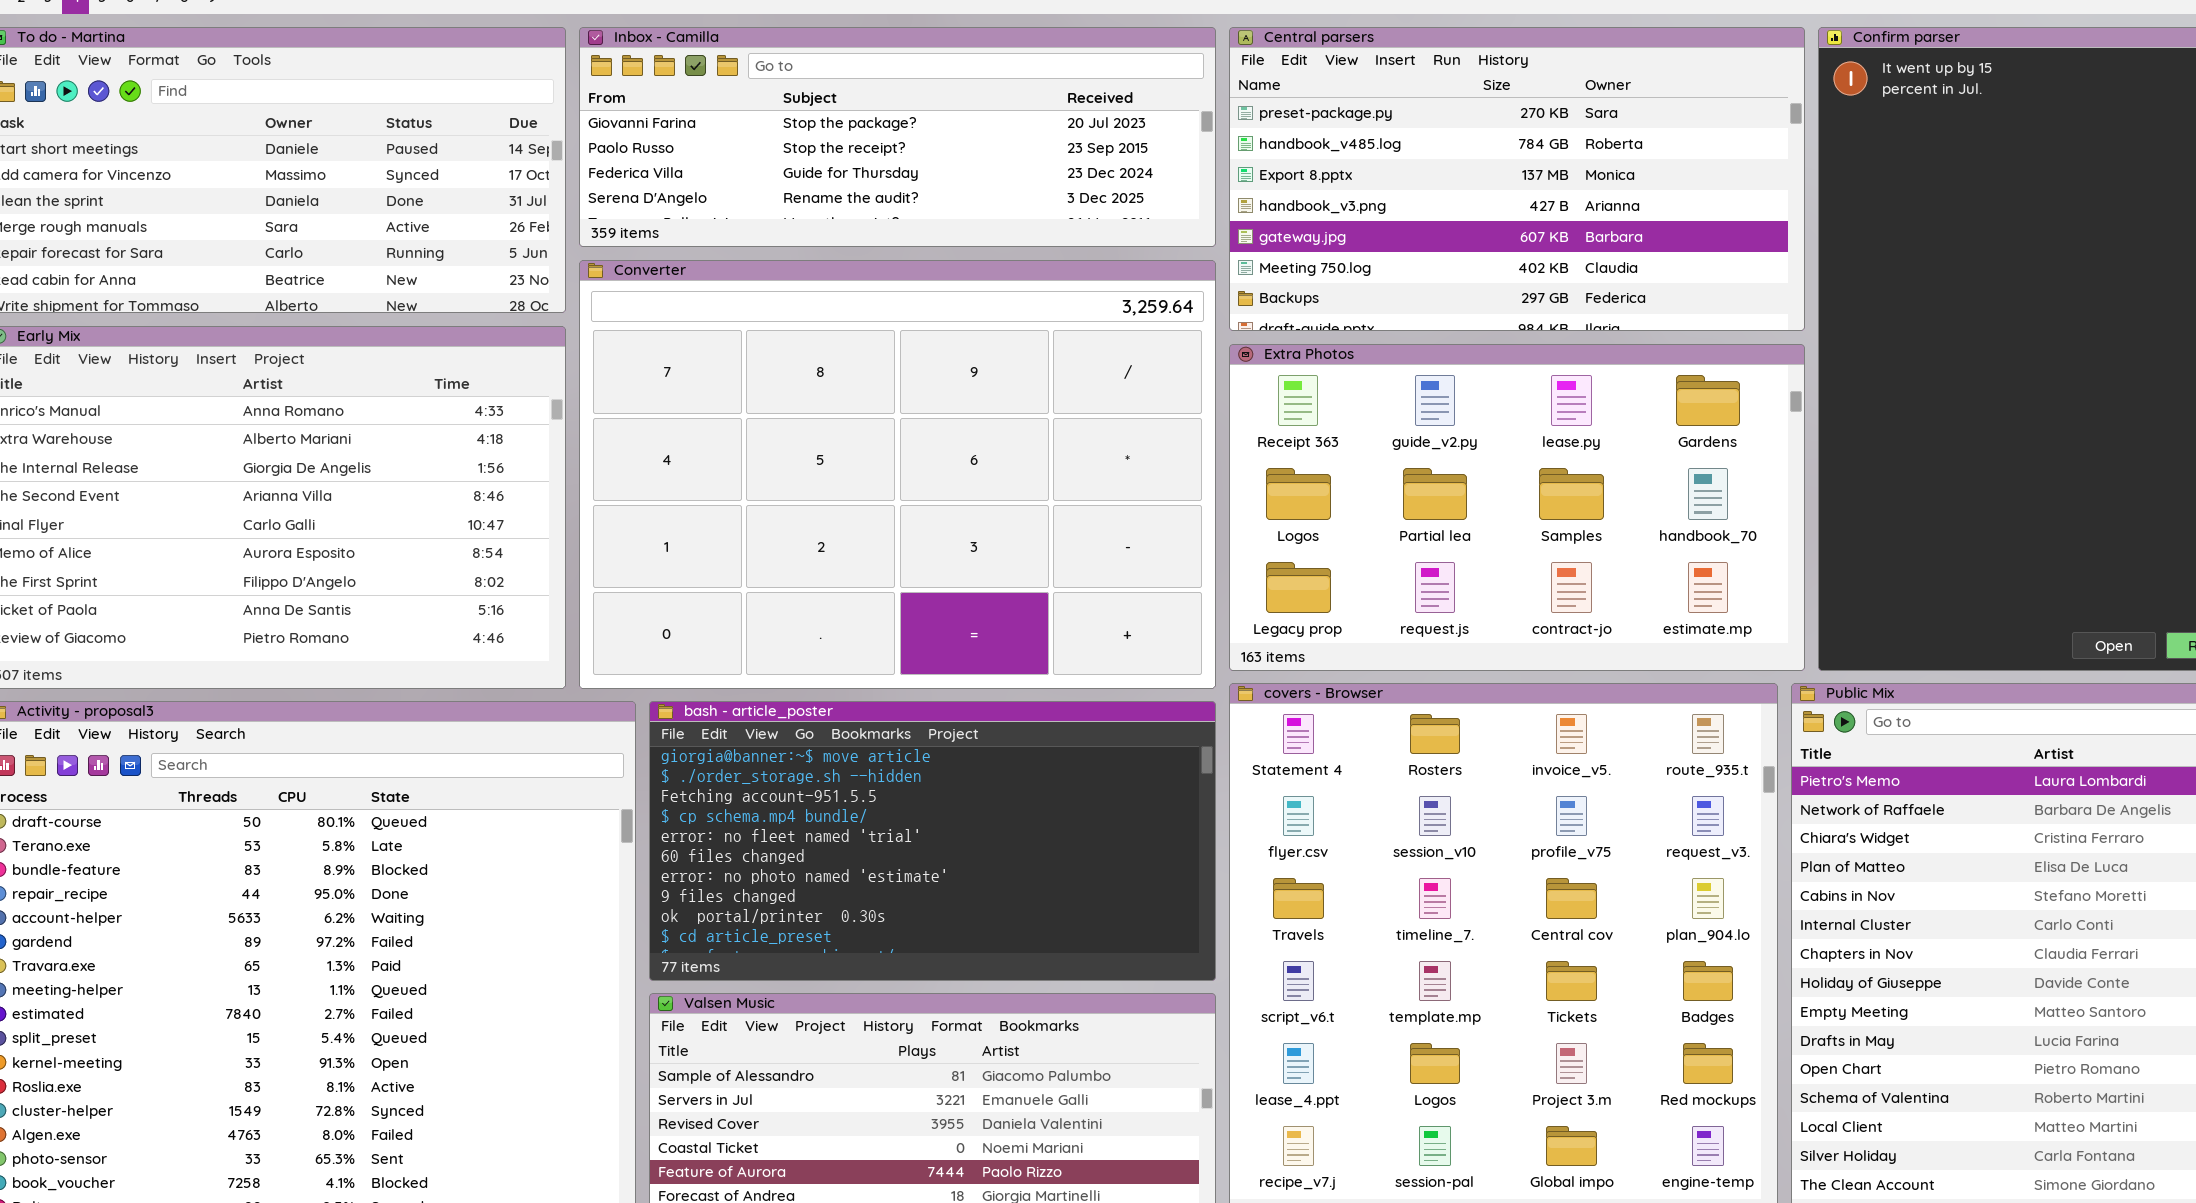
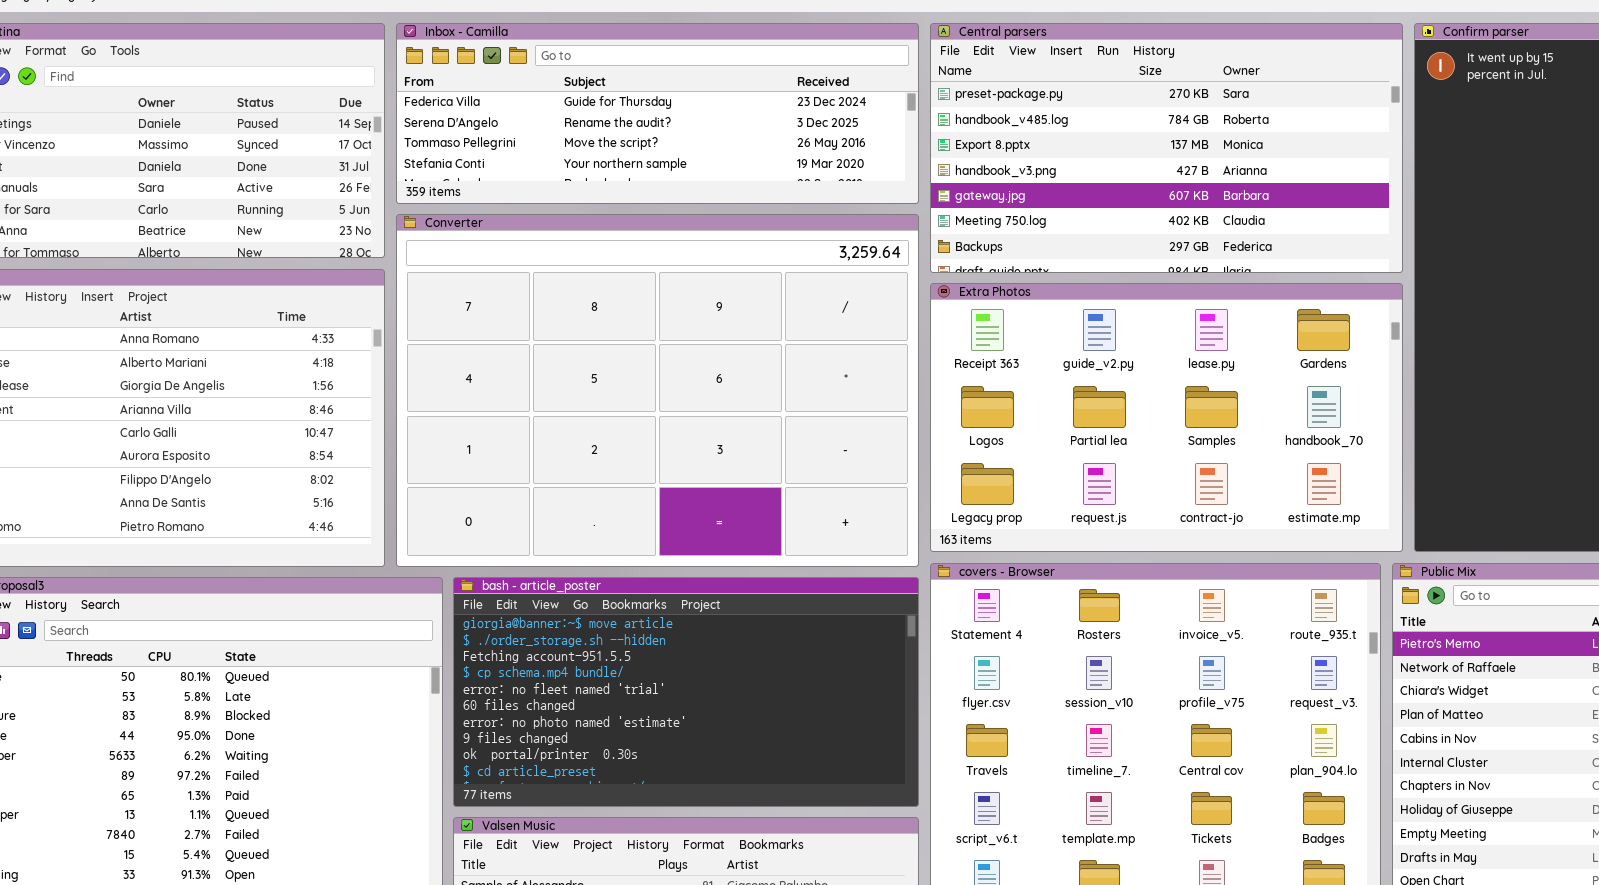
Inbox - Camilla: [579,27,1216,247] -> [396,23,919,204], scrolled down 2 rows

